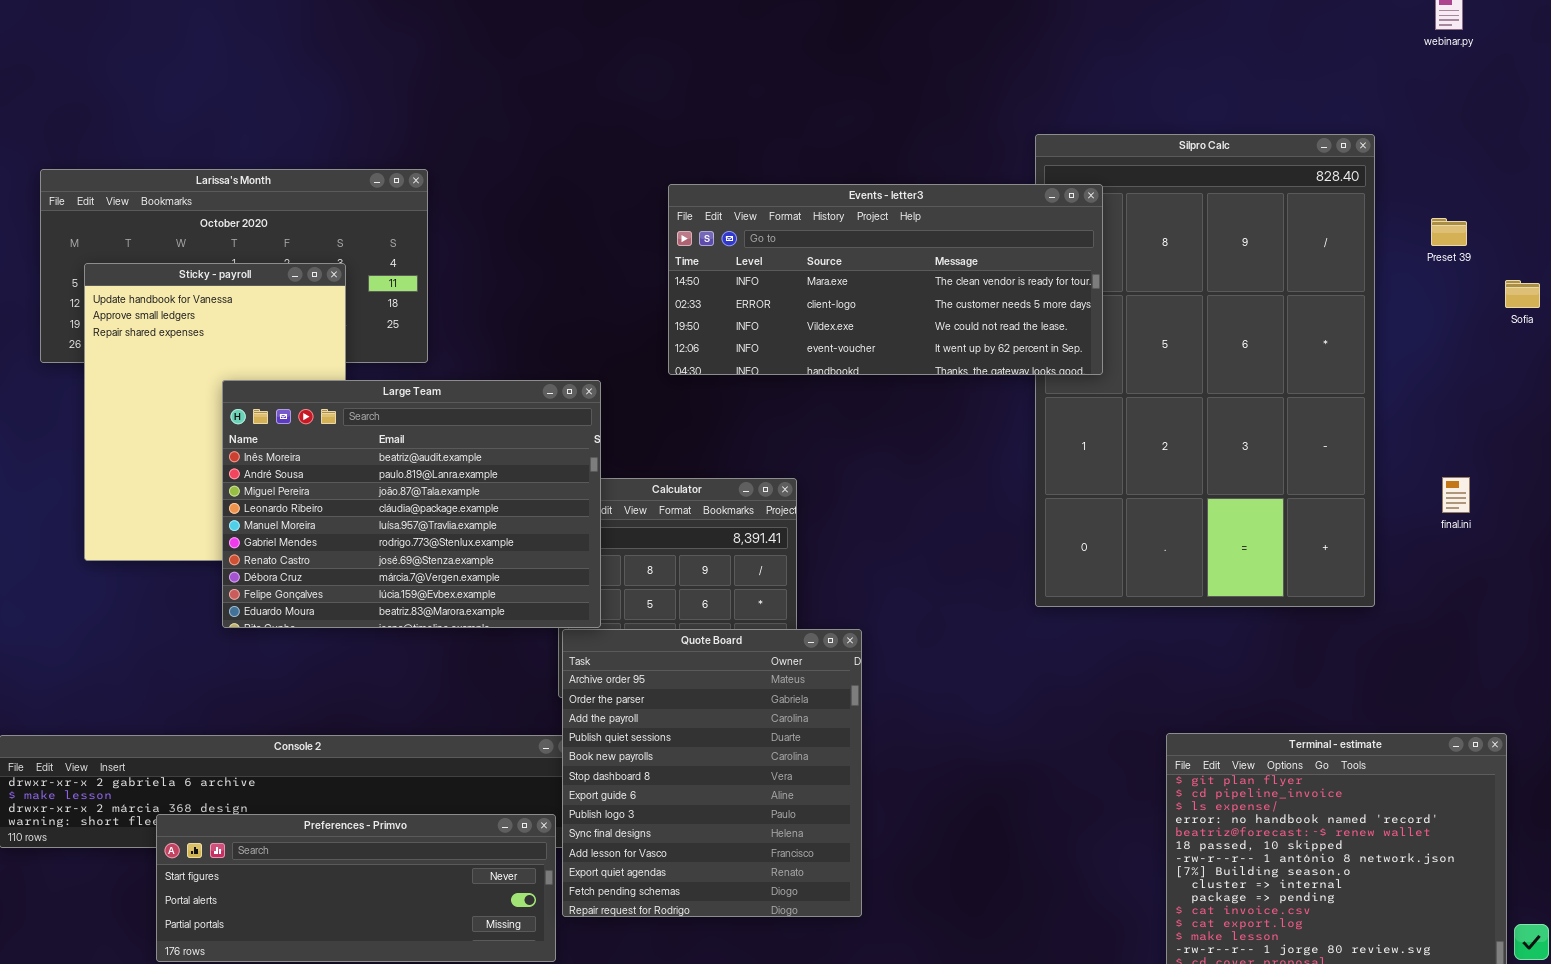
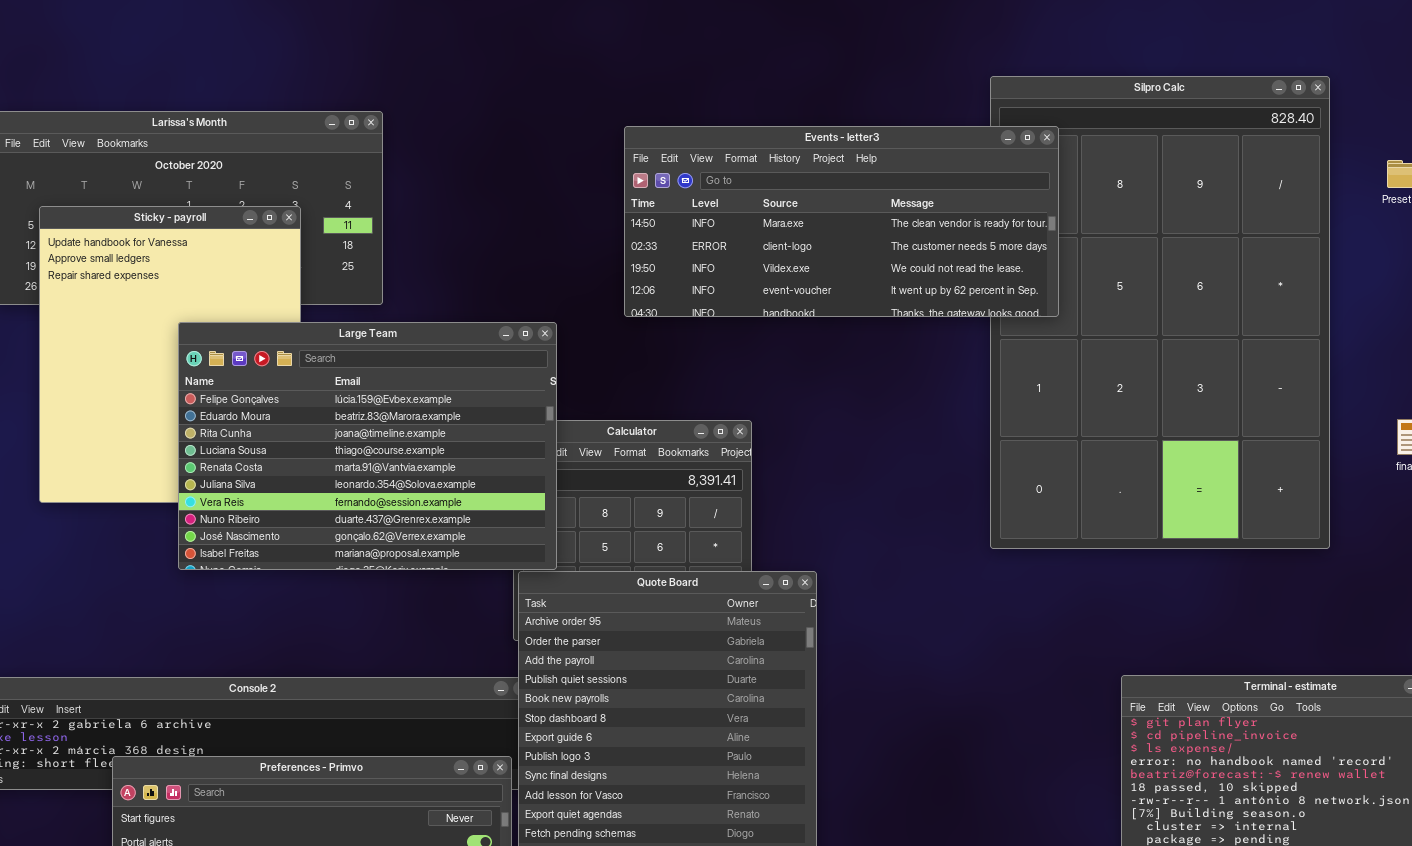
Large Team: [222,380,601,628] -> [178,322,557,570], scrolled down 8 rows

